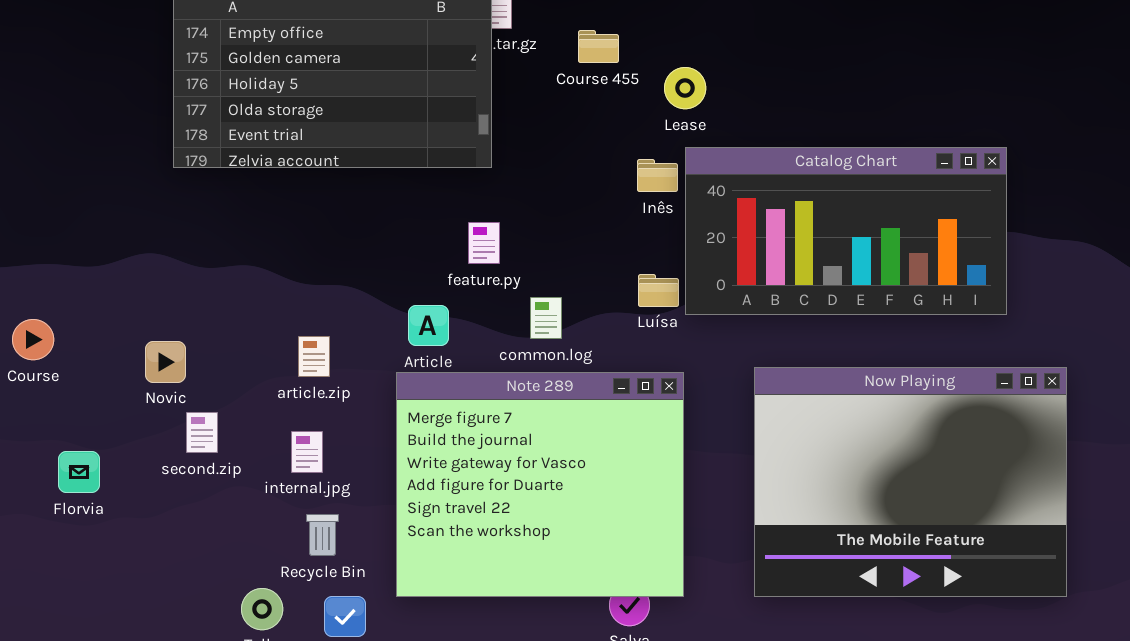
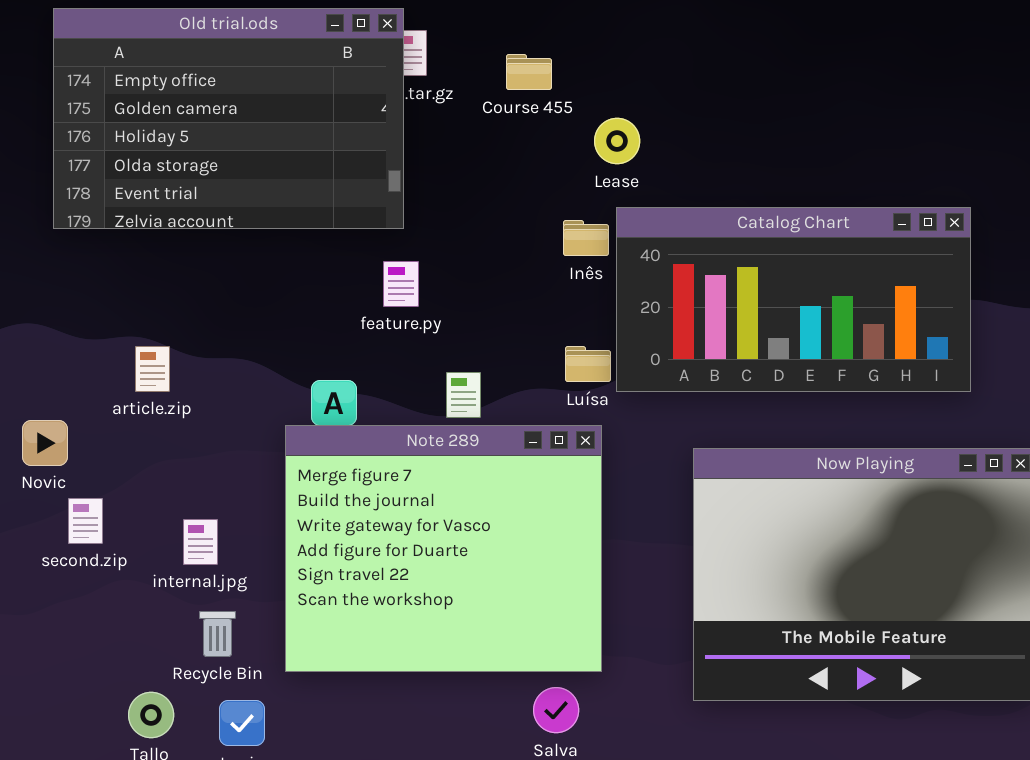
Course 455: [578,30,619,63] -> [506,54,552,90], moved
feature.py: [468,222,500,264] -> [383,261,419,307], moved
article.zip: [298,336,330,377] -> [135,346,170,392], moved
Note 289: [396,372,684,597] -> [285,425,602,672], moved

